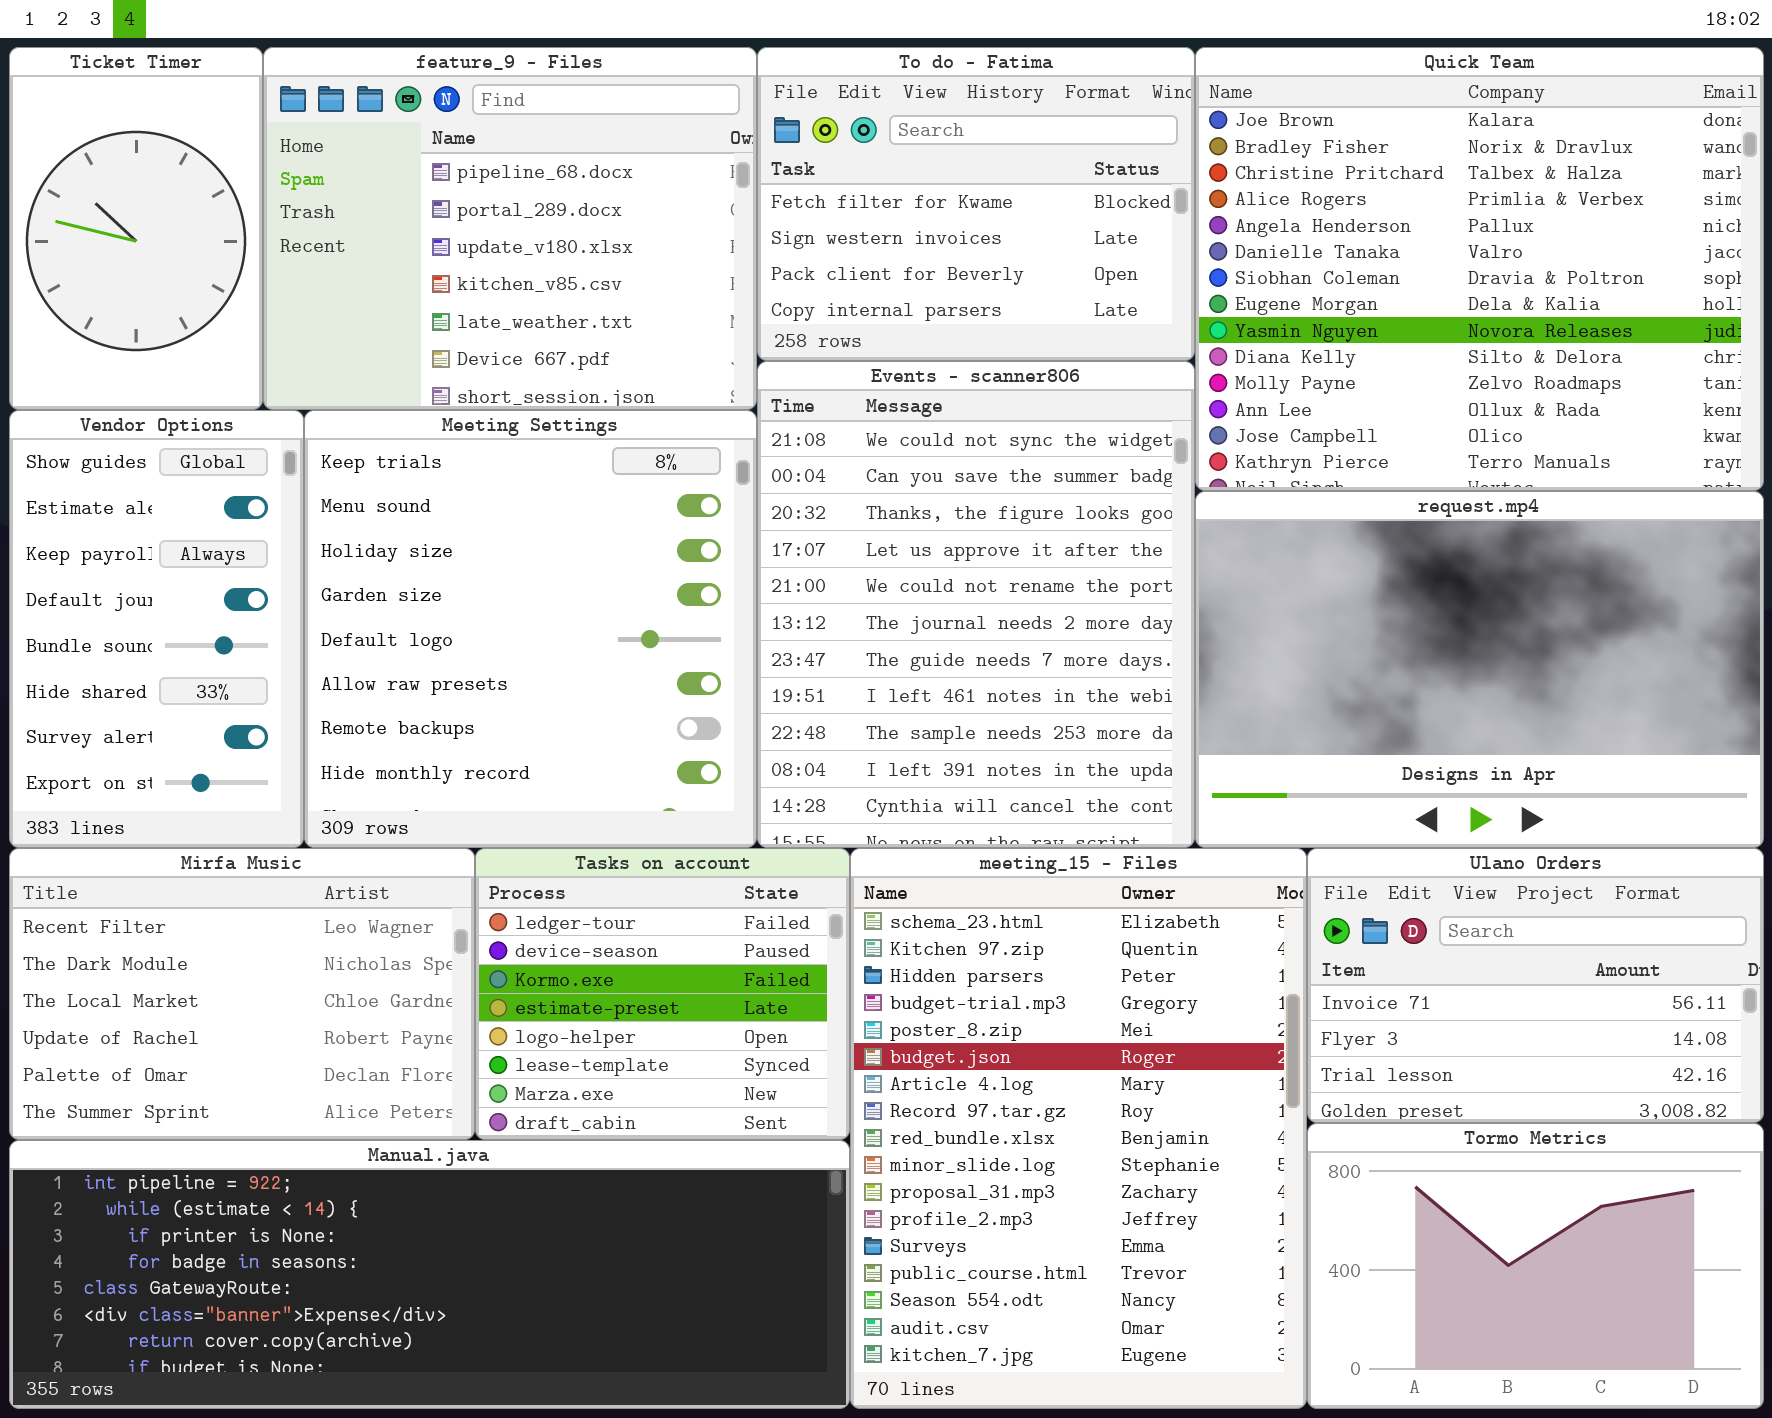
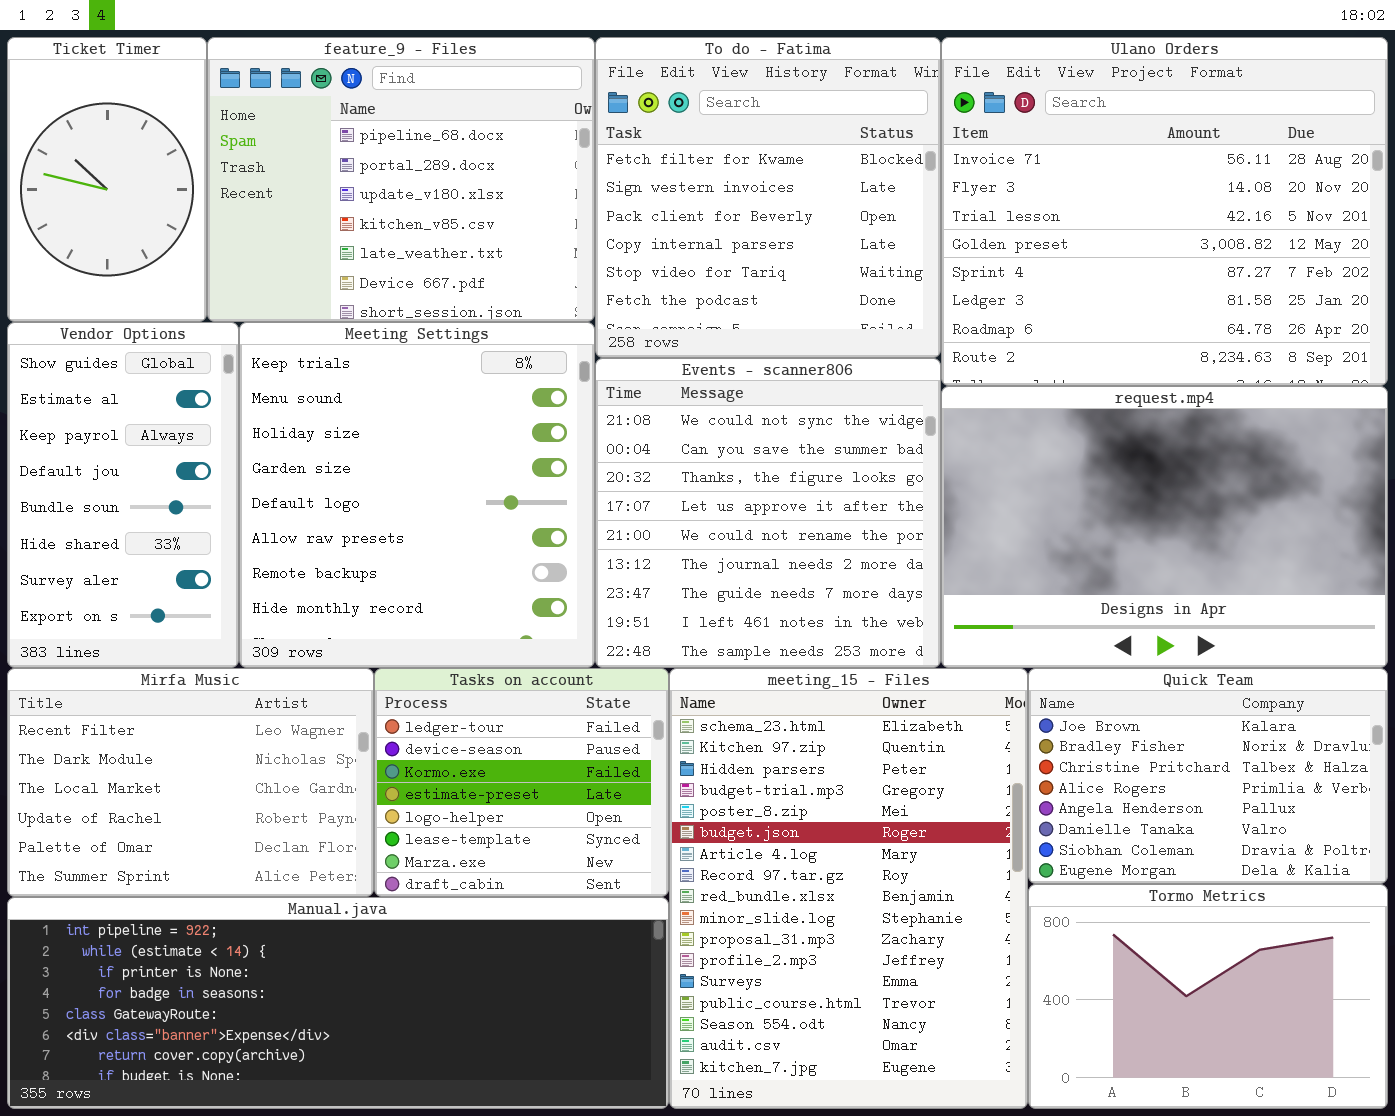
To do - Fatima: [757,47,1195,361] -> [595,37,941,358], resized
Quick Team: [1195,47,1764,491] -> [1028,668,1388,884], moved, resized
Events - scanner806: [757,361,1195,848] -> [595,358,941,668], resized
Ulano Orders: [1307,848,1764,1123] -> [941,37,1388,386], moved, resized

